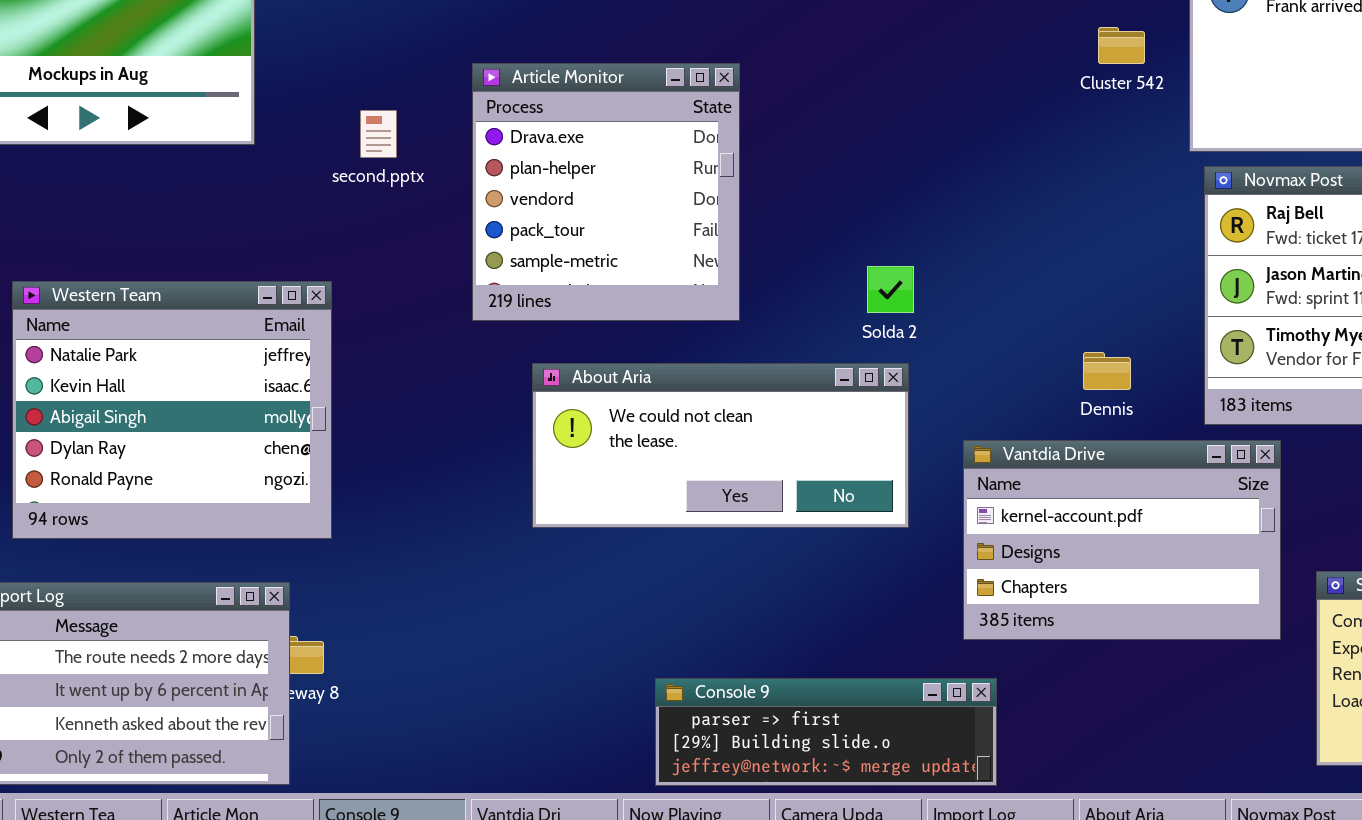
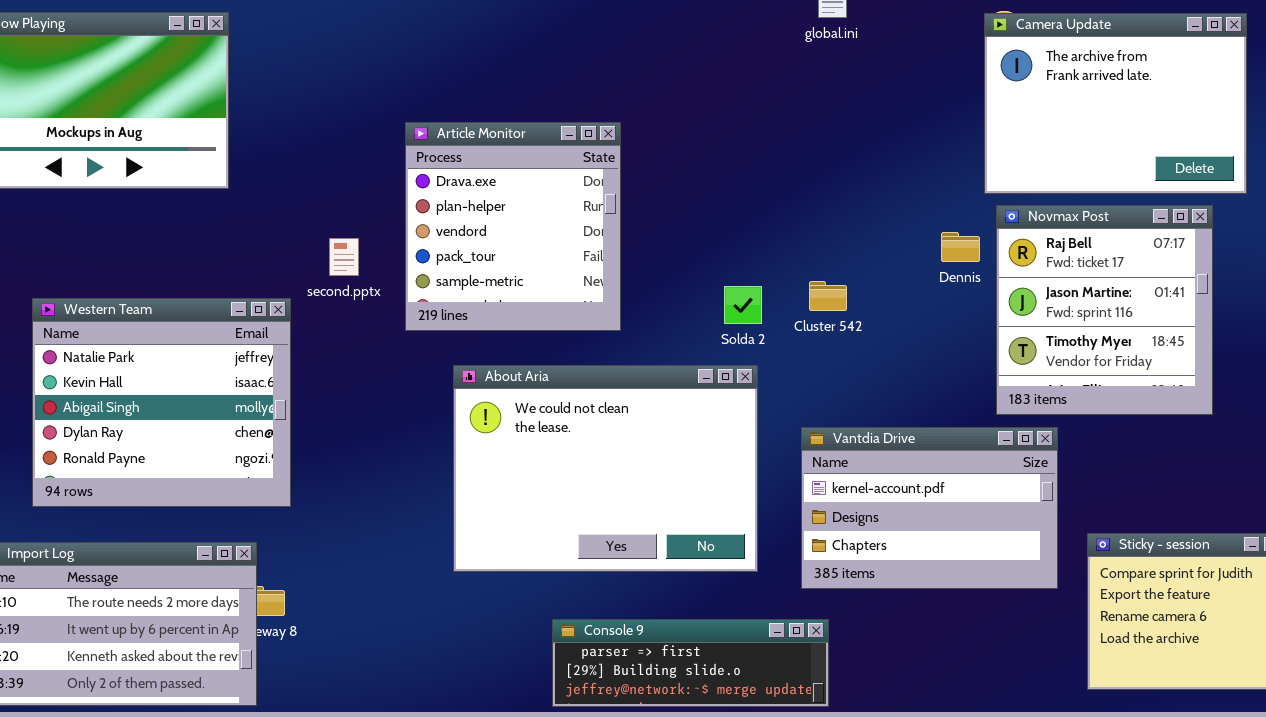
Cluster 542: [1098,27,1145,64] -> [809,281,847,311], moved
second.pptx: [360,110,397,158] -> [329,238,359,276], moved
Dennis: [1083,352,1131,390] -> [941,232,980,262], moved
About Aria: [532,363,909,528] -> [453,365,758,572], resized

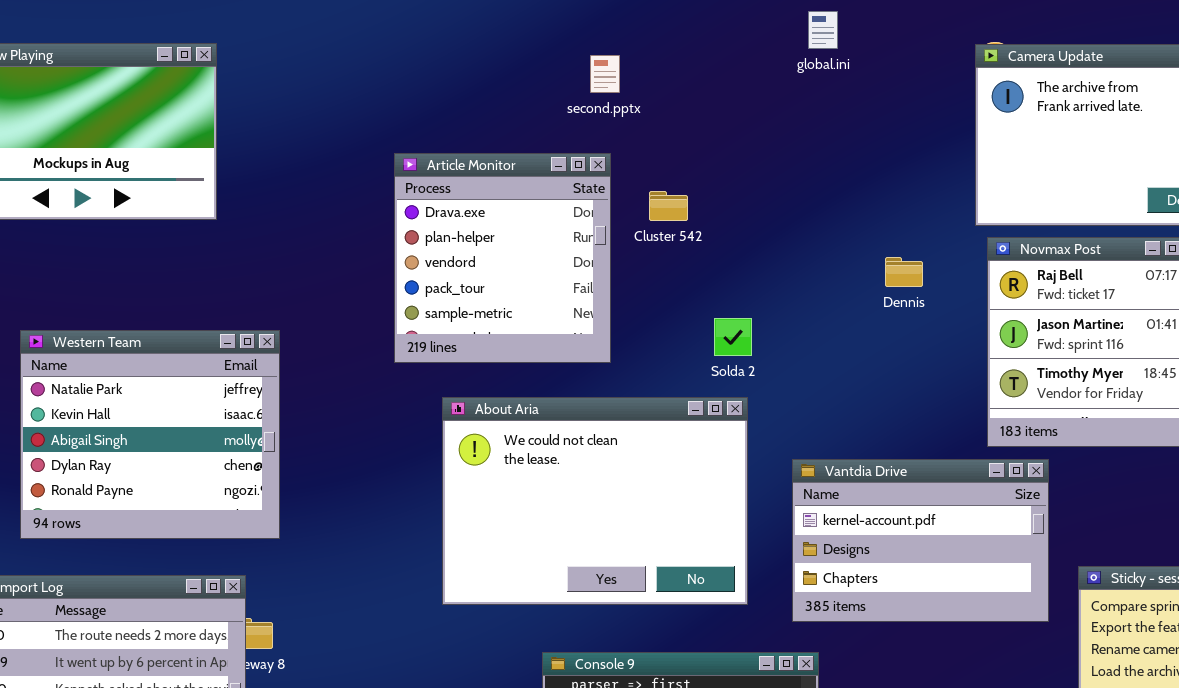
Dennis: [941,232,980,262] -> [885,257,923,287], moved
second.pptx: [329,238,359,276] -> [590,55,620,93], moved
Cluster 542: [809,281,847,311] -> [649,191,688,221], moved

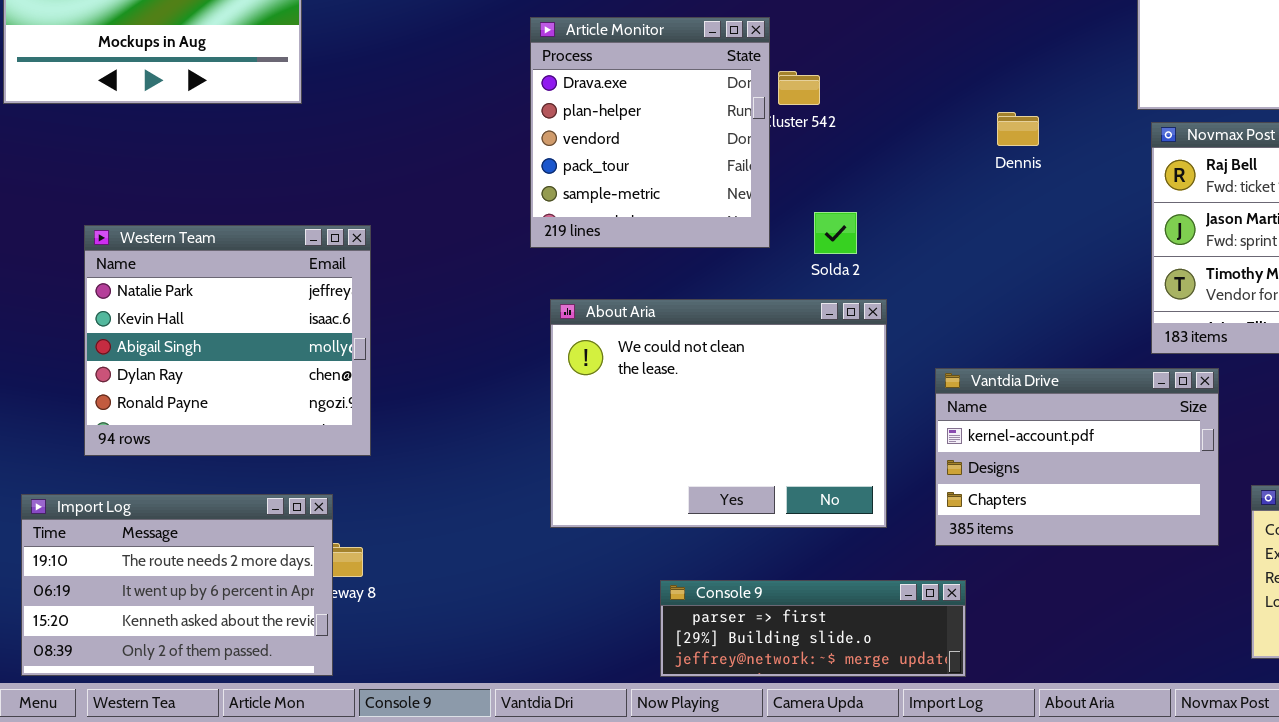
Article Monitor: [394,153,611,363] -> [530,17,770,248], moved
Dennis: [885,257,923,287] -> [997,112,1039,146], moved
Solda 2: [714,318,752,356] -> [814,212,857,254], moved

